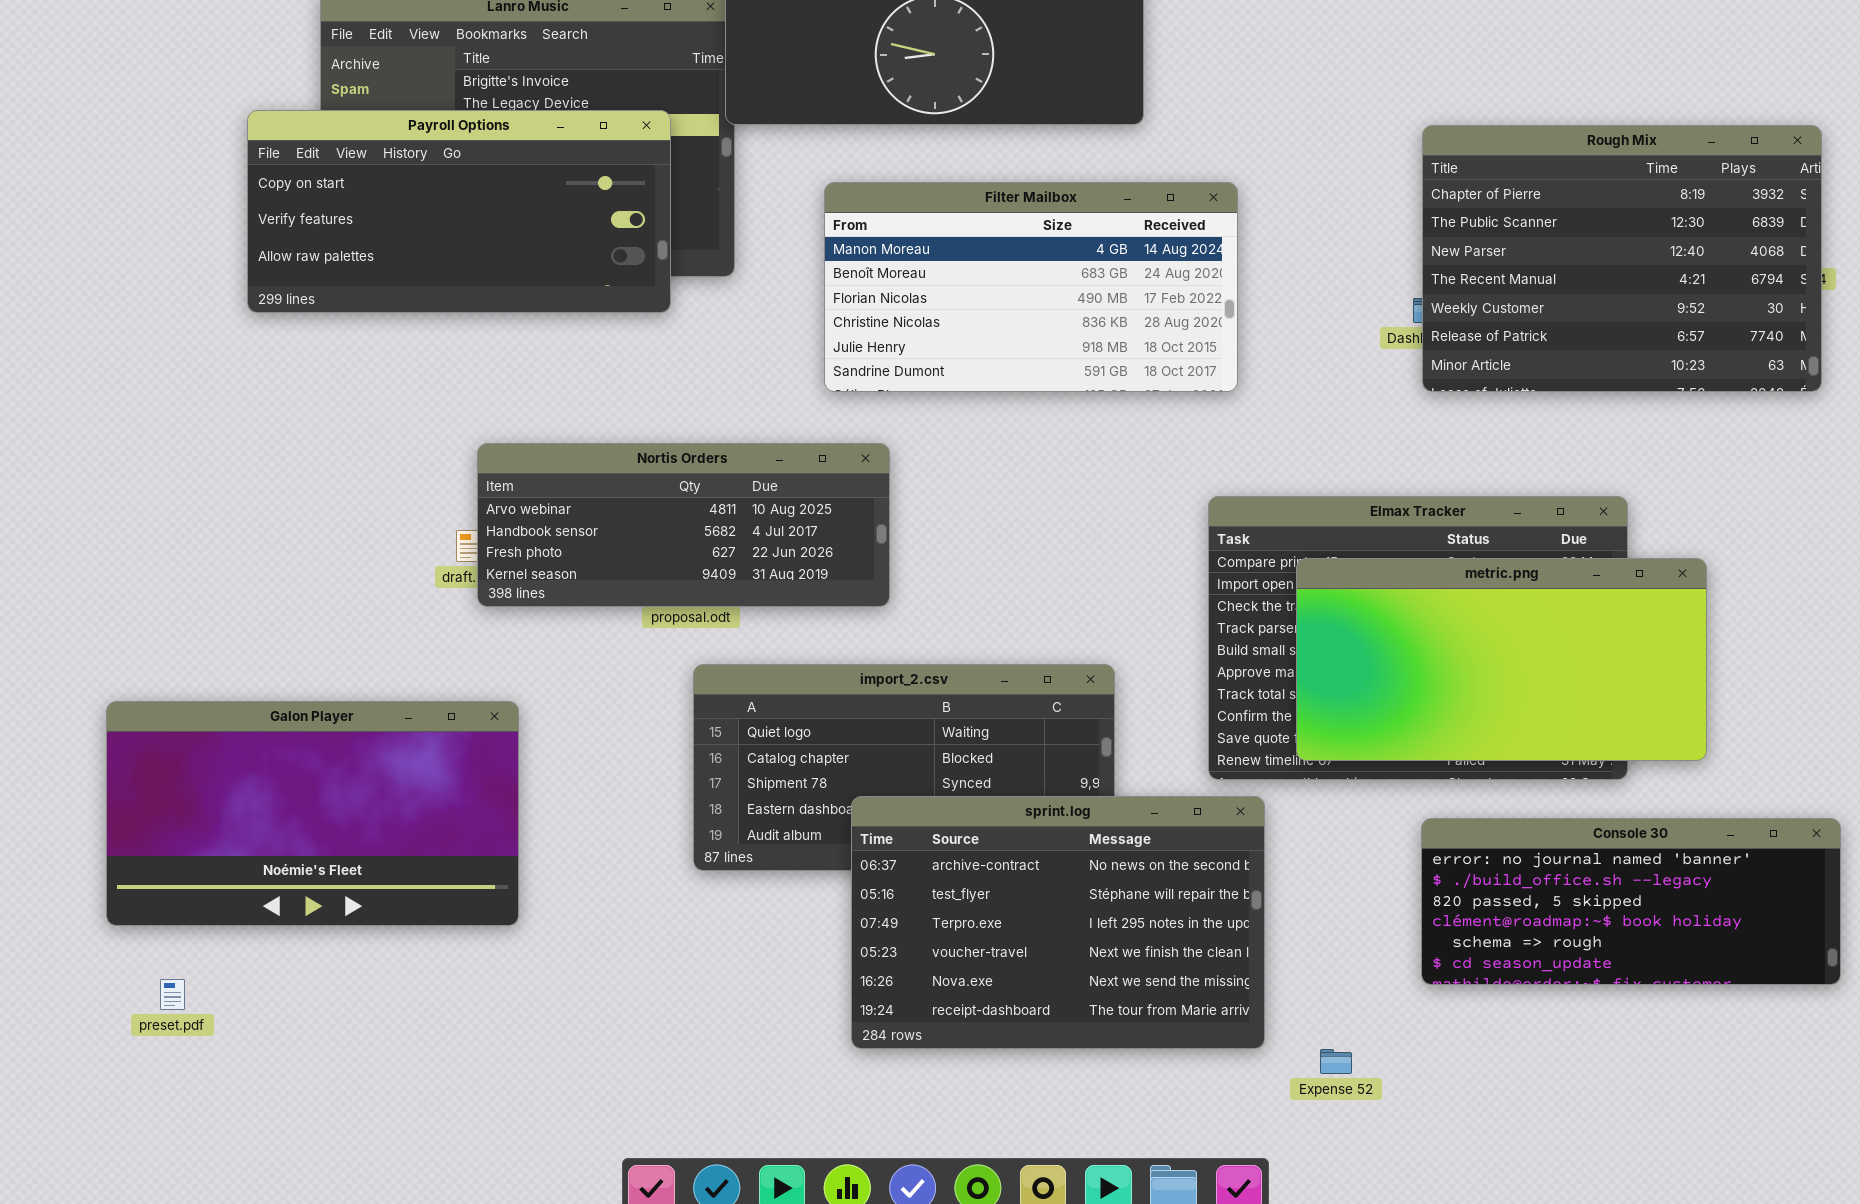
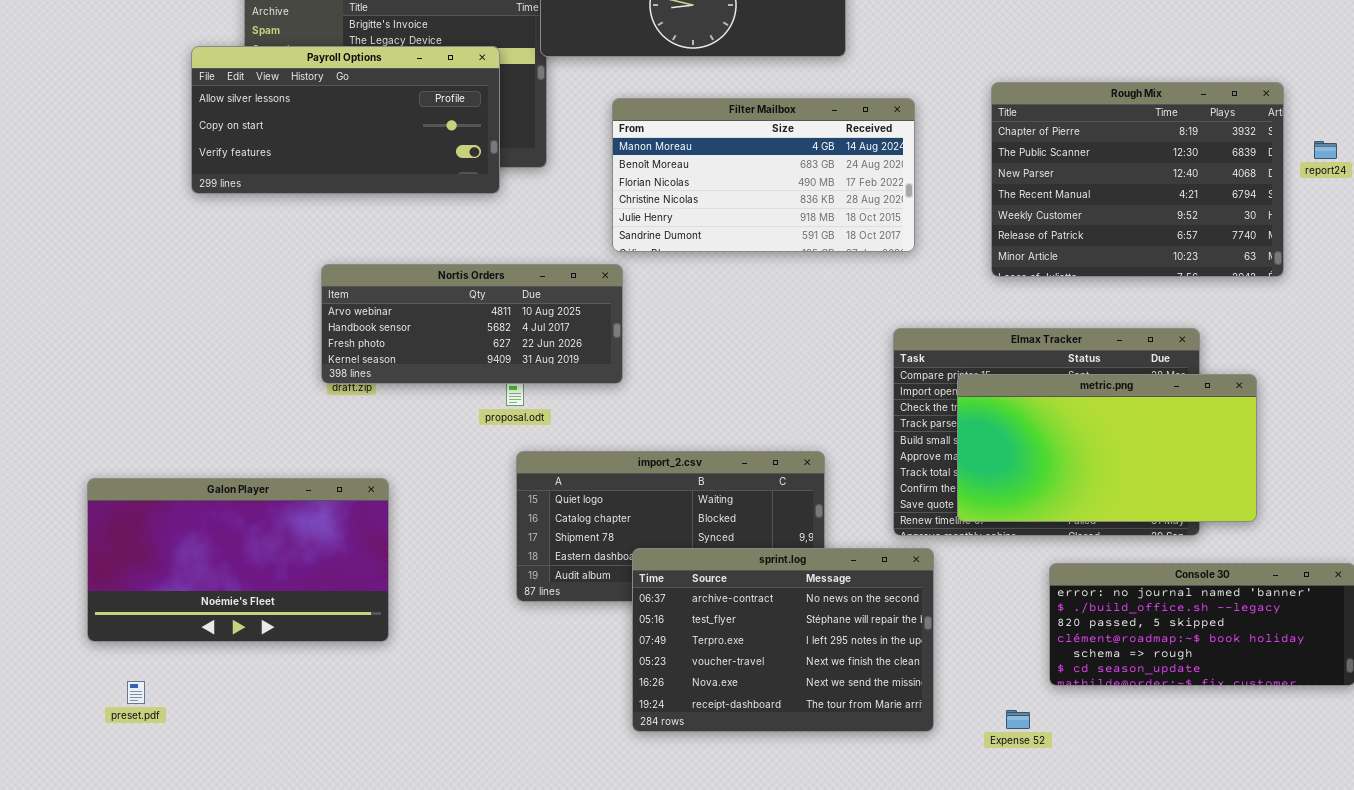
Payroll Options: [247,110,671,313] -> [191,46,500,194], scrolled up 1 row
Rough Mix: [1422,125,1822,392] -> [991,82,1284,277], moved
Nortis Orders: [477,443,890,607] -> [321,264,623,384], moved
Expense 52: [1320,1049,1352,1074] -> [1006,710,1030,729], moved

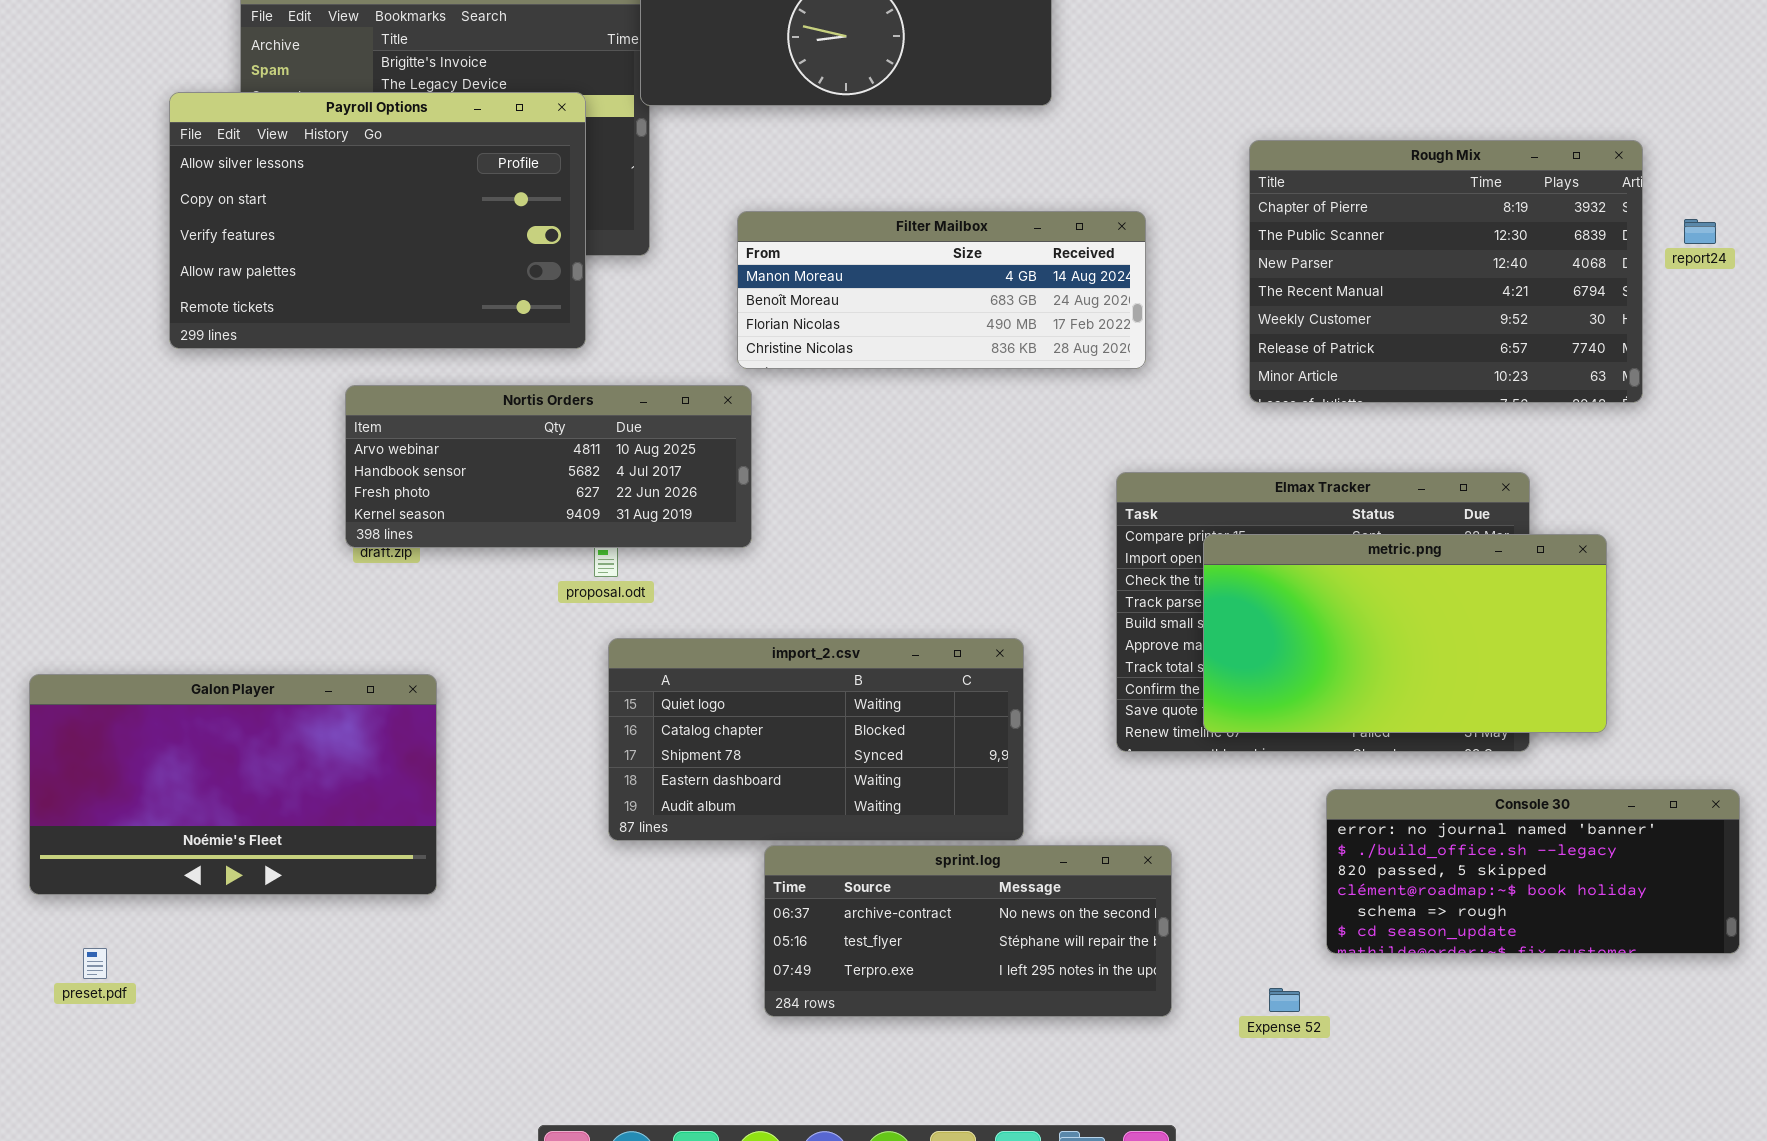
Payroll Options: [191,46,500,194] -> [169,92,586,349], resized
Filter Mailbox: [612,98,915,252] -> [737,211,1146,369], resized
sprint.log: [632,548,934,732] -> [764,845,1172,1017], resized

